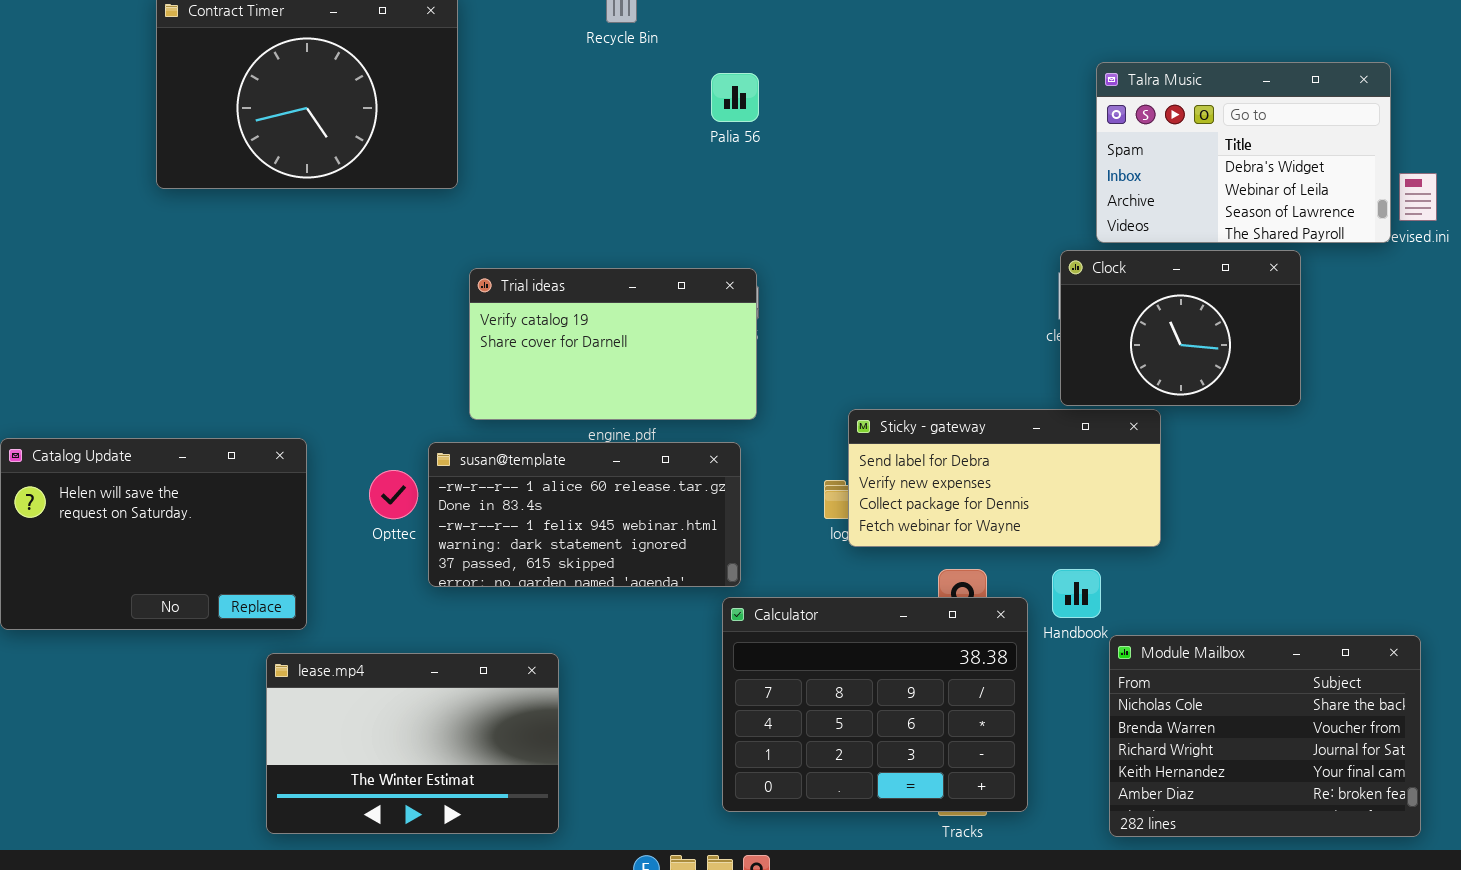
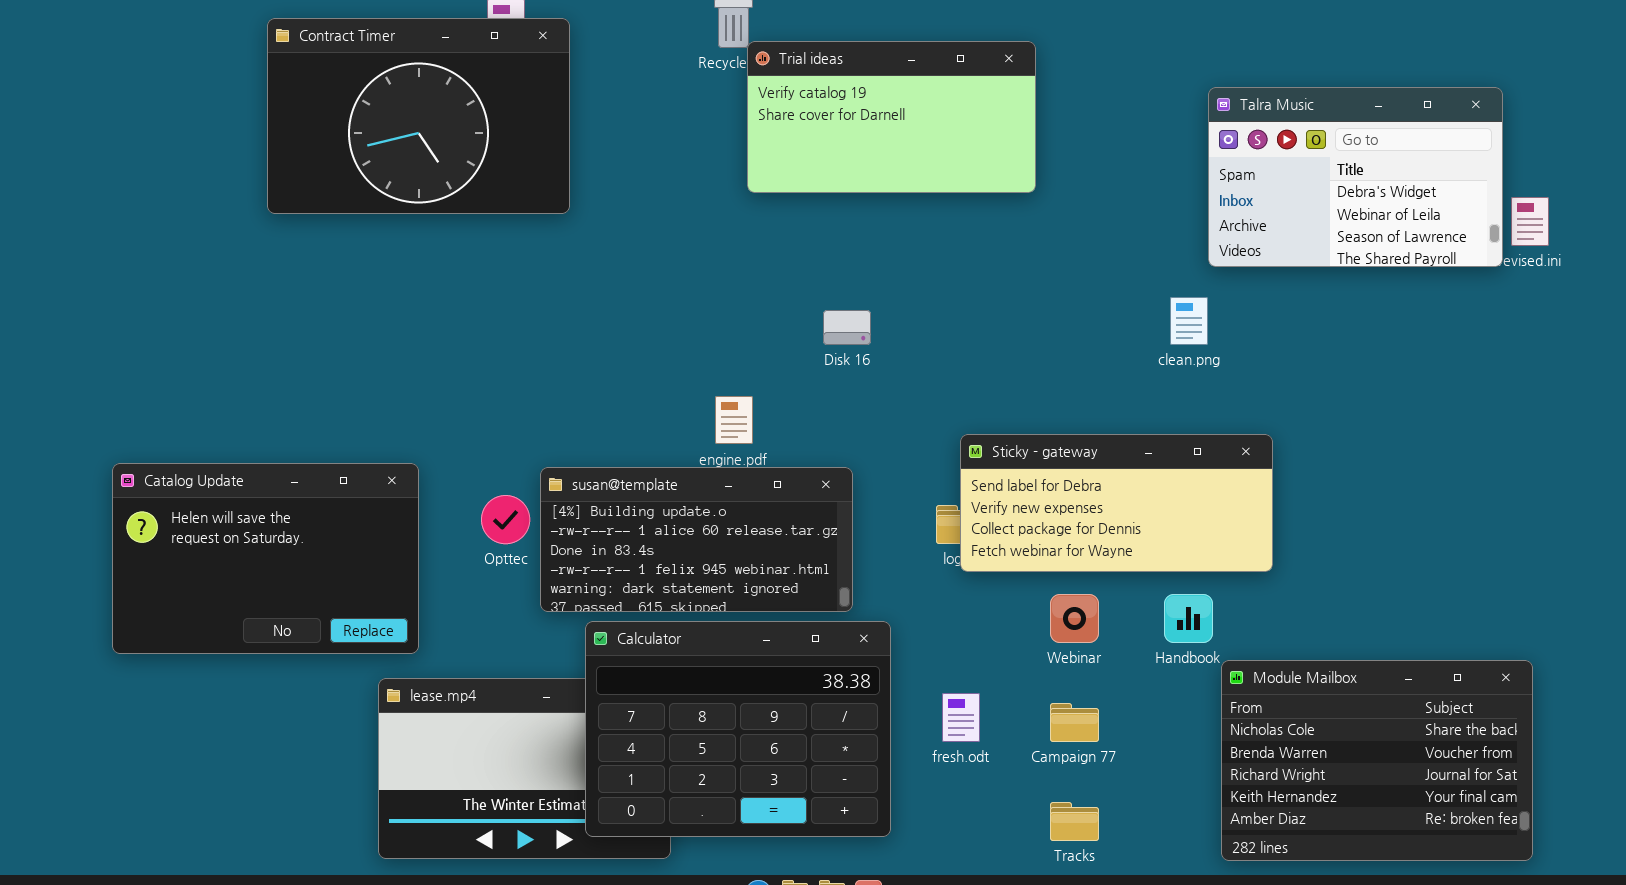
Clock: [1060,250,1301,406] -> none, closed
Trial ideas: [469,268,757,420] -> [747,41,1036,193], moved
susan@template: [428,442,741,587] -> [540,467,853,612], scrolled up 1 row
Calculator: [722,597,1028,812] -> [585,621,891,837], moved

